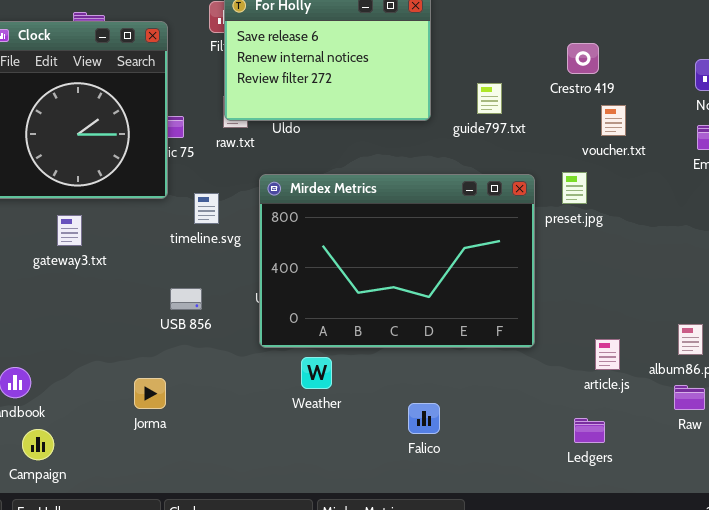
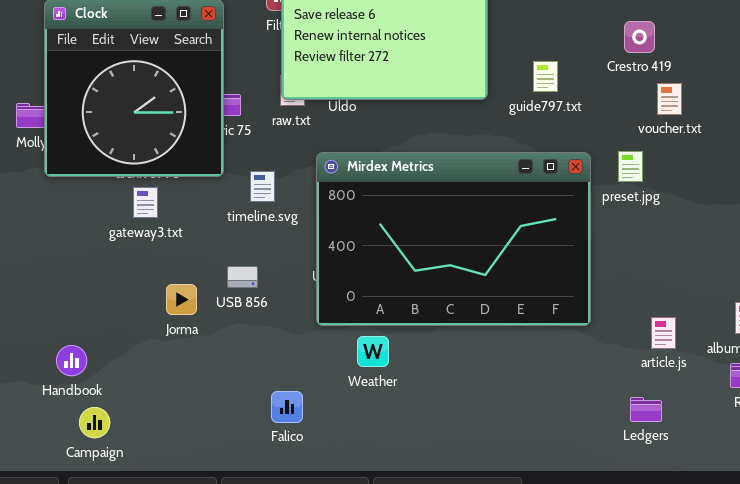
gateway3.txt: [57,215,82,246] -> [133,187,158,218], moved
Jorma: [134,378,166,409] -> [166,284,197,315], moved
Falico: [408,403,440,434] -> [271,391,303,423], moved

